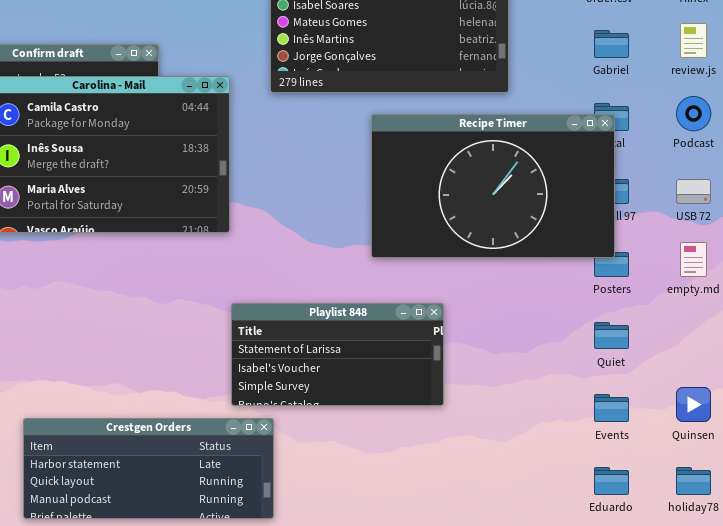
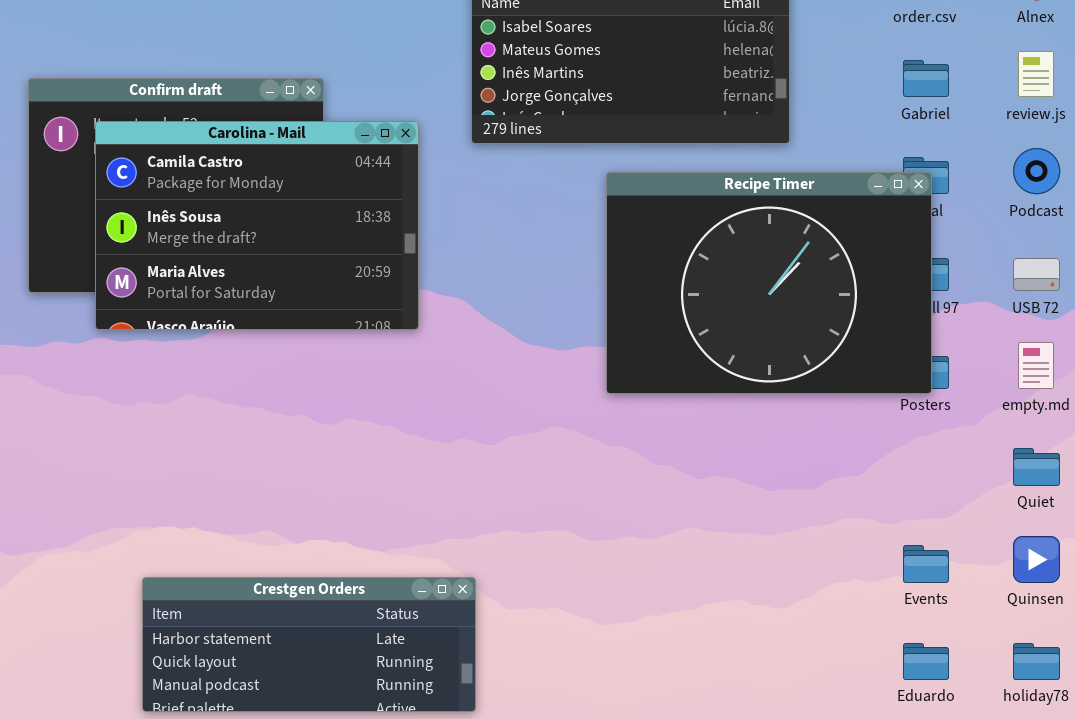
Recipe Timer: [371,114,615,258] -> [606,172,932,394], resized
Playlist 848: [231,303,444,406] -> none, closed
Quiet: [594,322,629,349] -> [1013,448,1060,486], moved

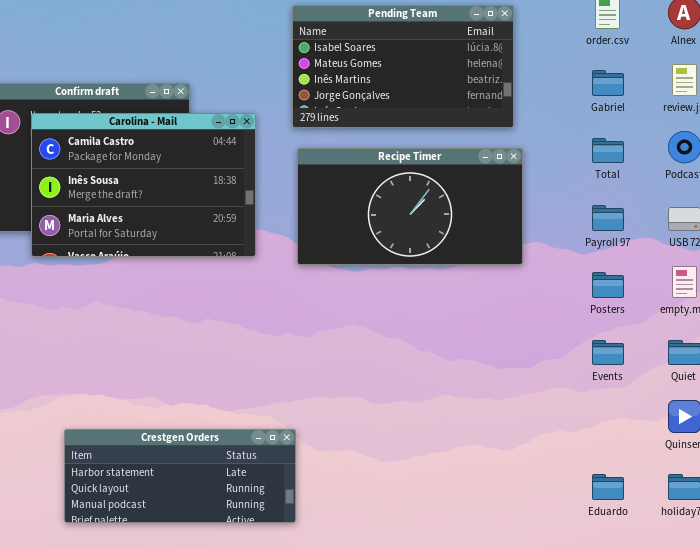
Recipe Timer: [606,172,932,394] -> [297,148,523,265], moved, resized
Events: [903,545,949,583] -> [592,340,624,365], moved

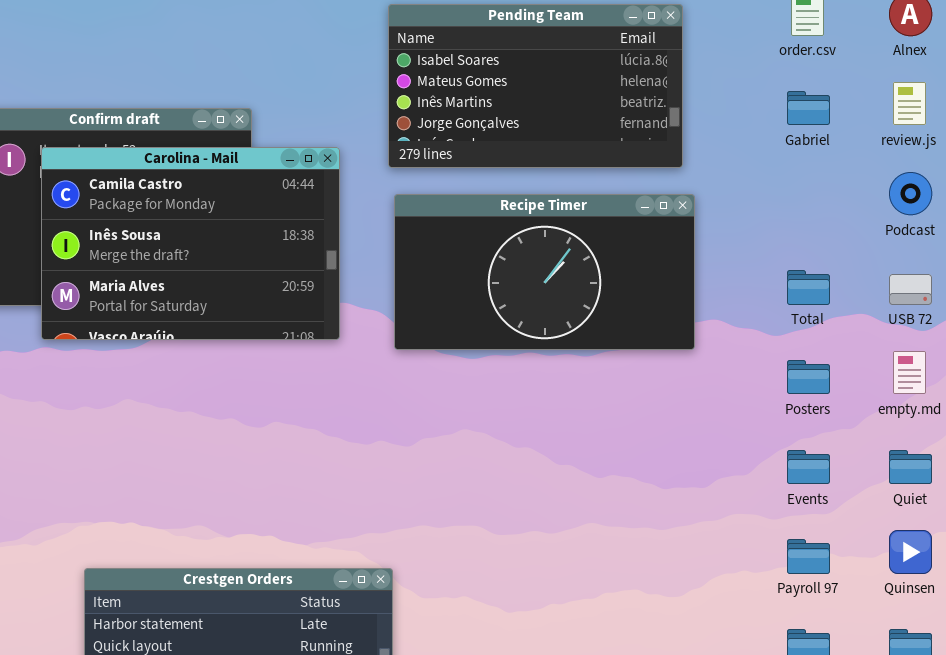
Total: [592,138,624,163] -> [787,270,830,305], moved
Payroll 97: [592,205,624,231] -> [787,539,830,574], moved

